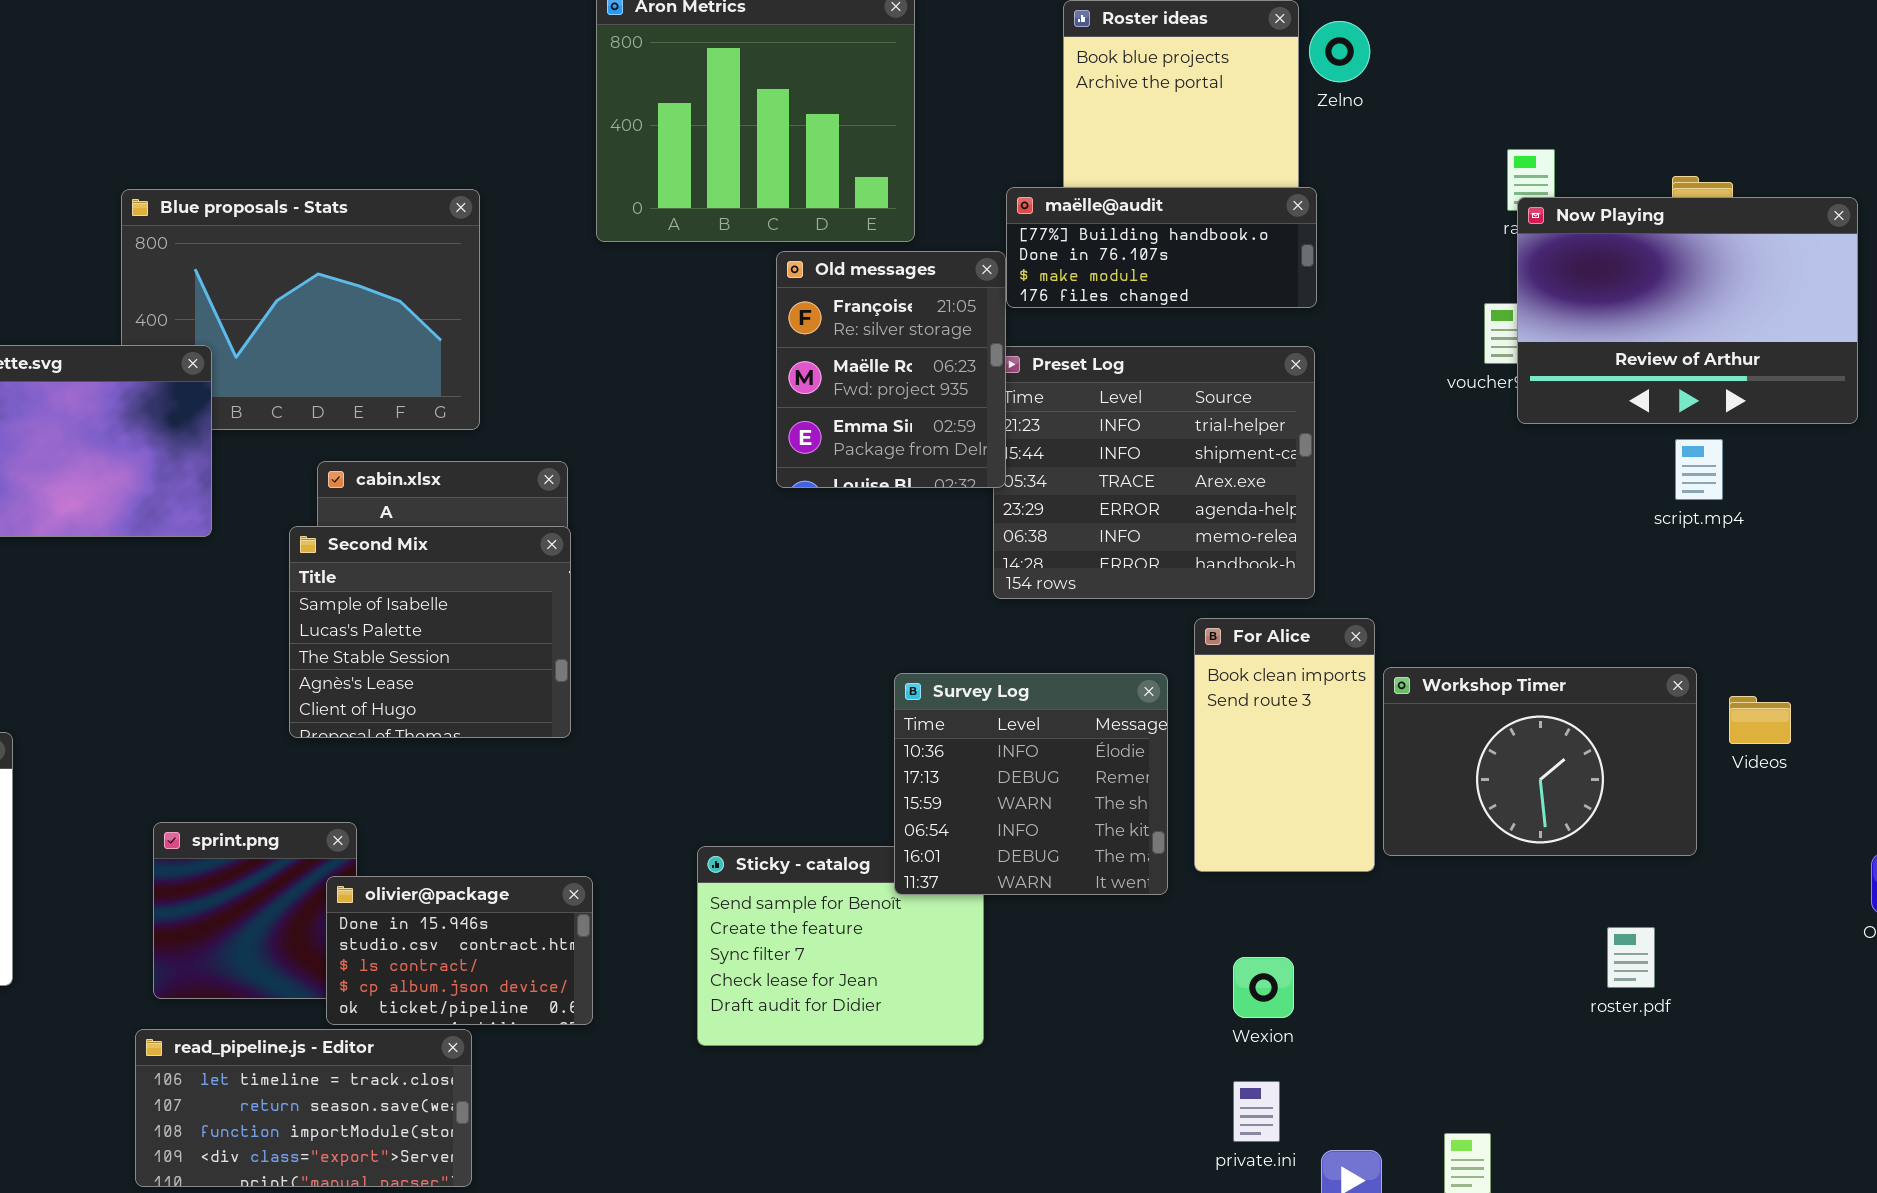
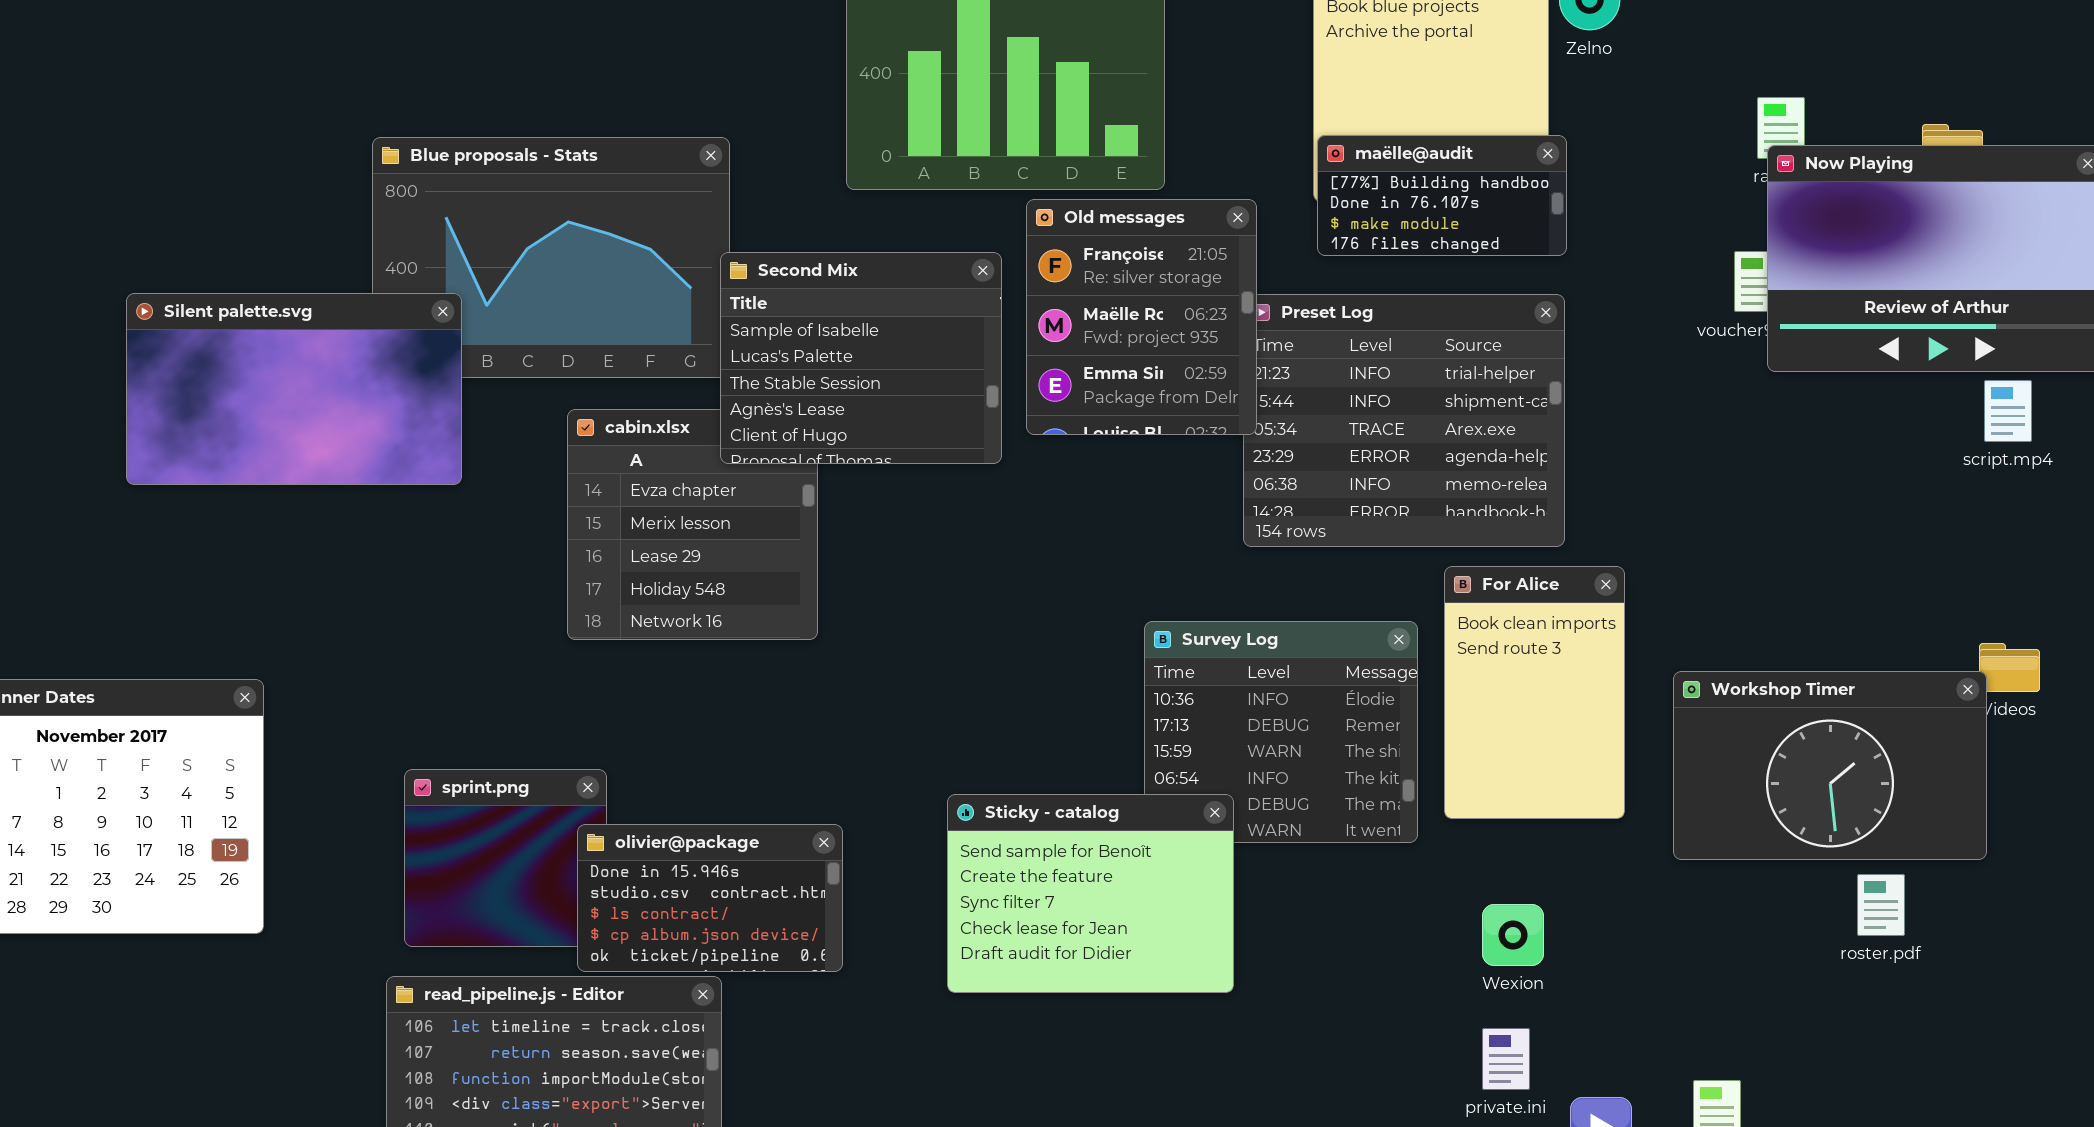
maëlle@audit: [1006,187,1317,308] -> [1317,135,1567,256], resized
script.mp4: [1675,439,1723,500] -> [1984,380,2032,442], moved
Second Mix: [289,526,571,738] -> [720,252,1002,464], moved
Workshop Timer: [1383,667,1697,856] -> [1673,671,1987,860], moved
Sticky - catalog: [697,846,984,1046] -> [947,794,1234,993], raised

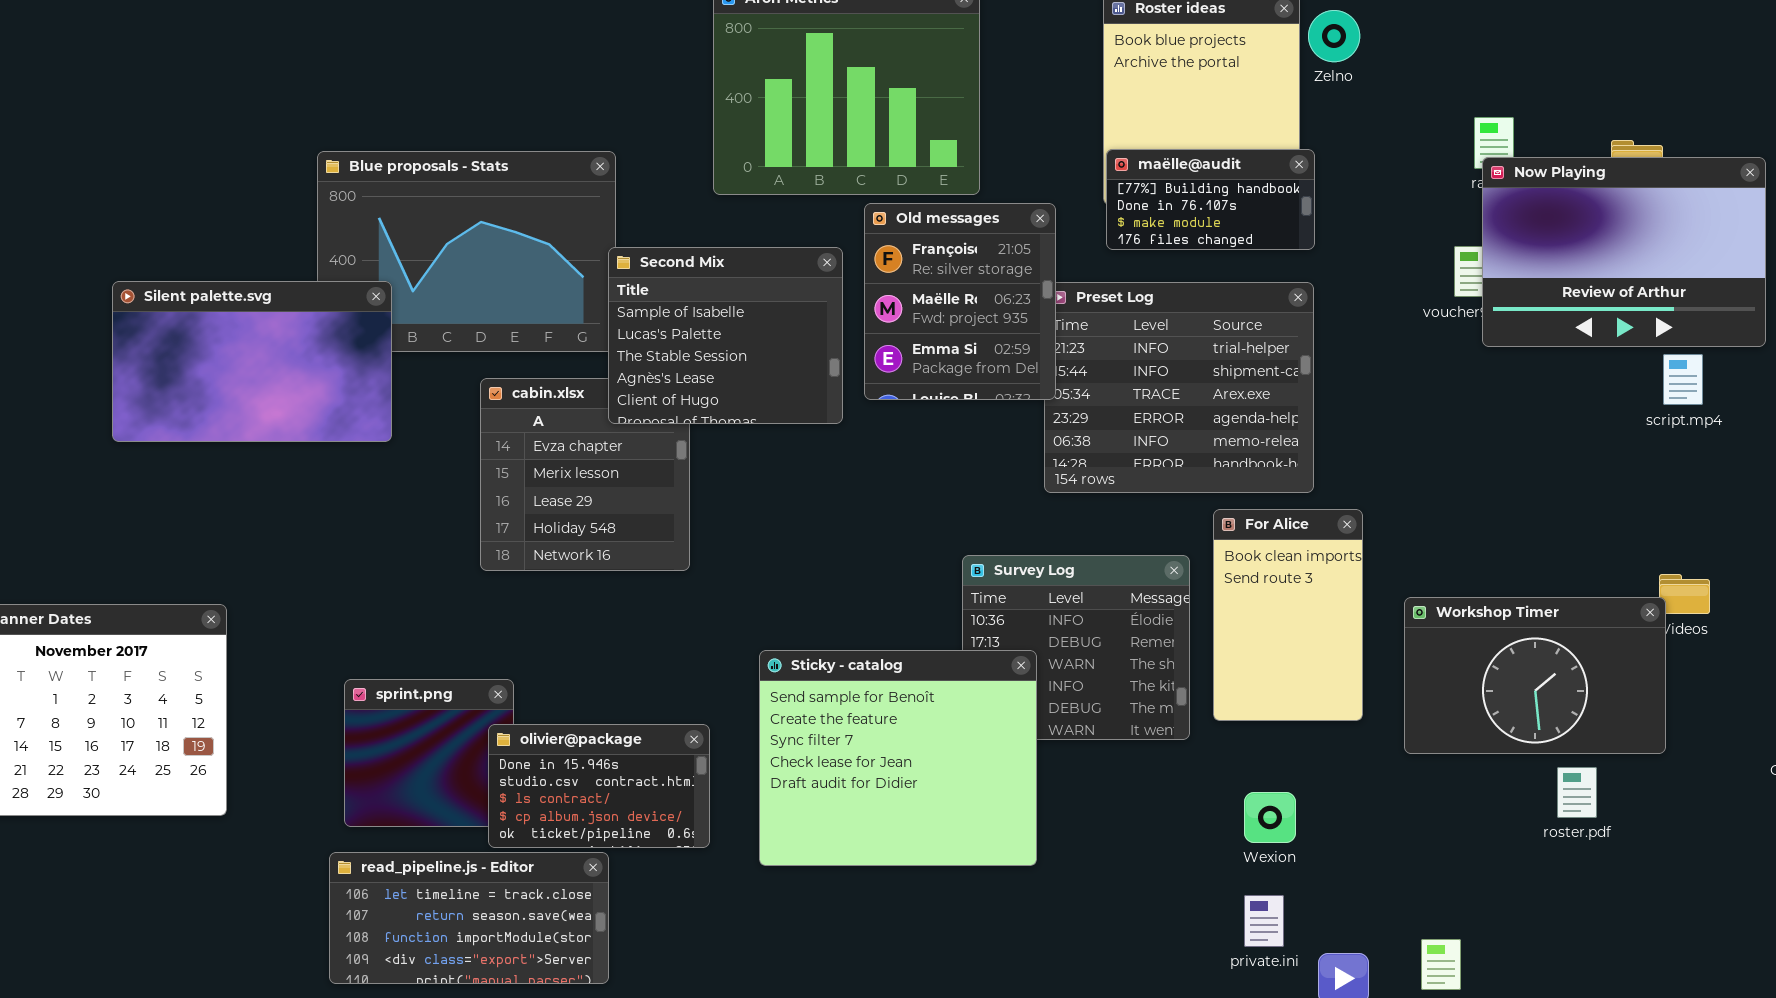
Sticky - catalog: [947,794,1234,993] -> [759,650,1037,866], resized

